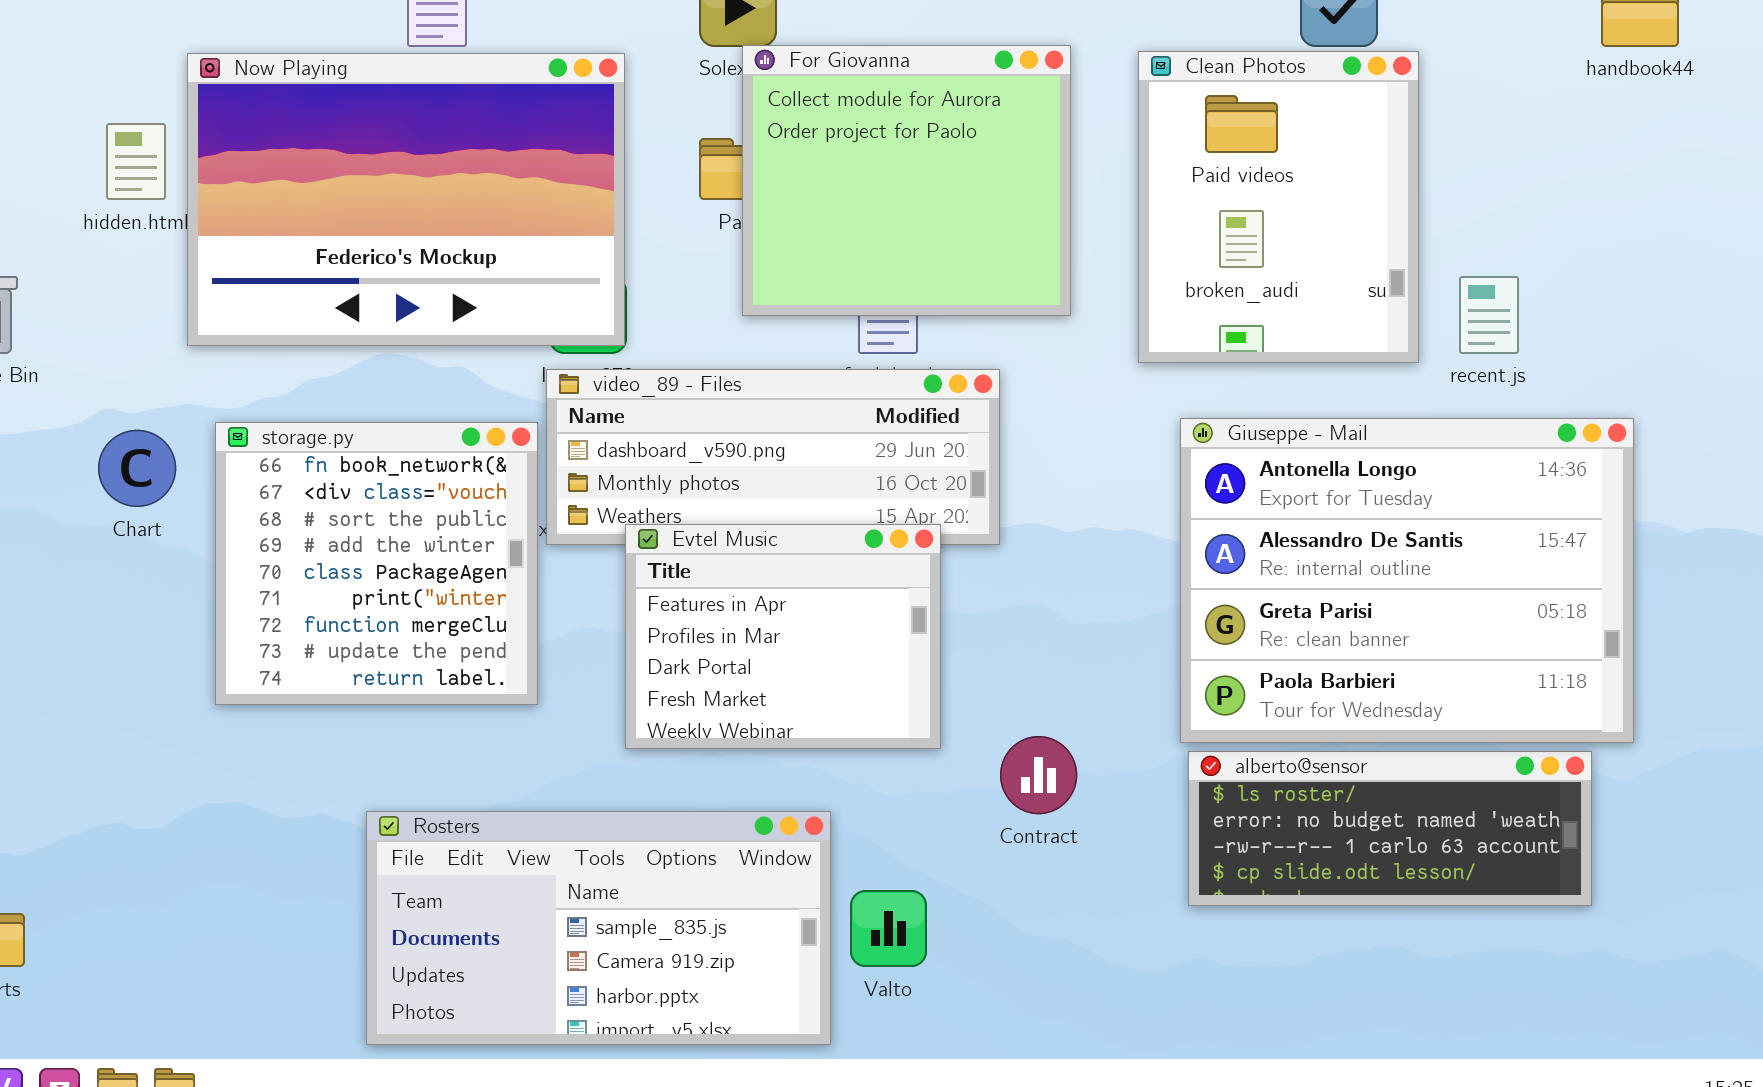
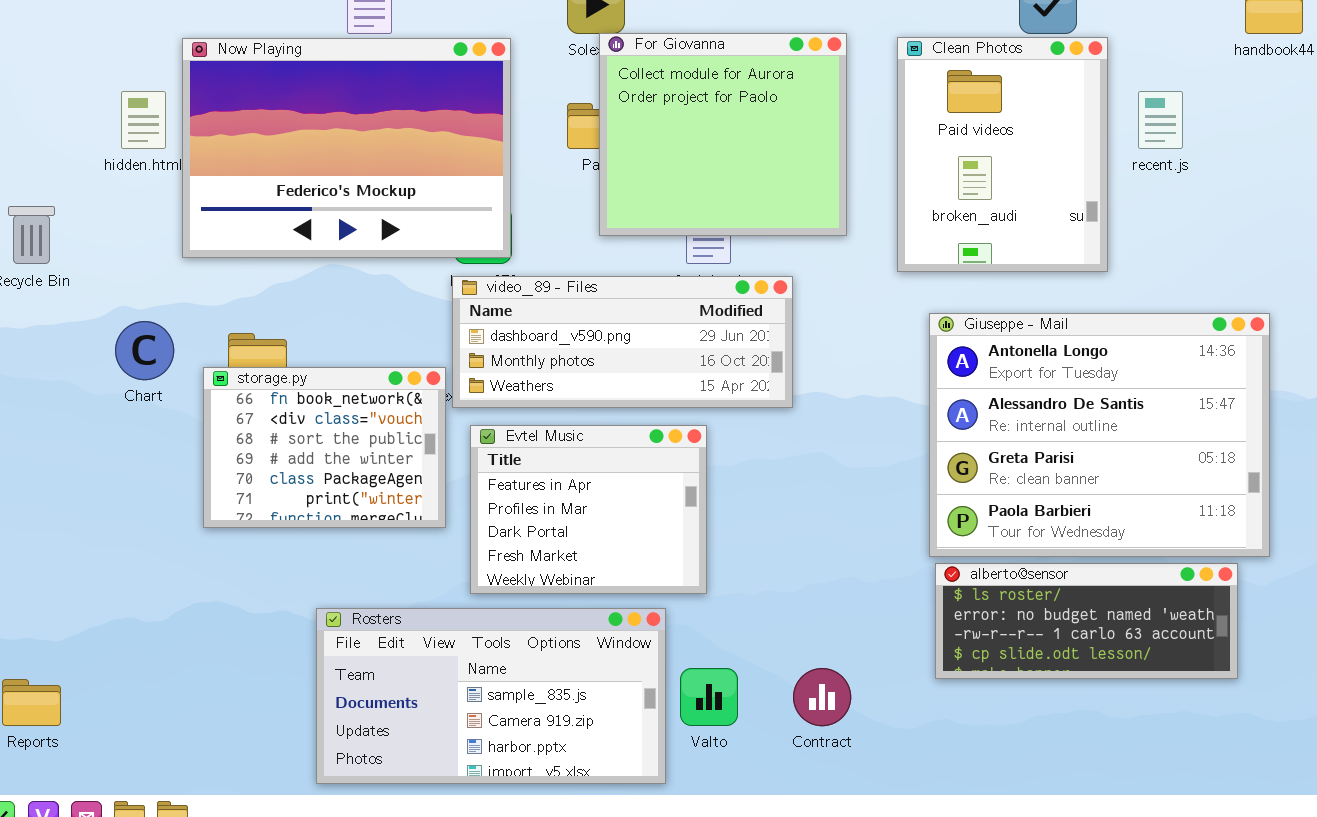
recent.js: [1459,276,1519,354] -> [1138,91,1183,149], moved
storage.py: [215,422,538,705] -> [203,367,446,528], resized
Evtel Music: [625,524,941,749] -> [470,425,707,594], moved
Contract: [1000,736,1077,814] -> [793,668,851,726], moved

